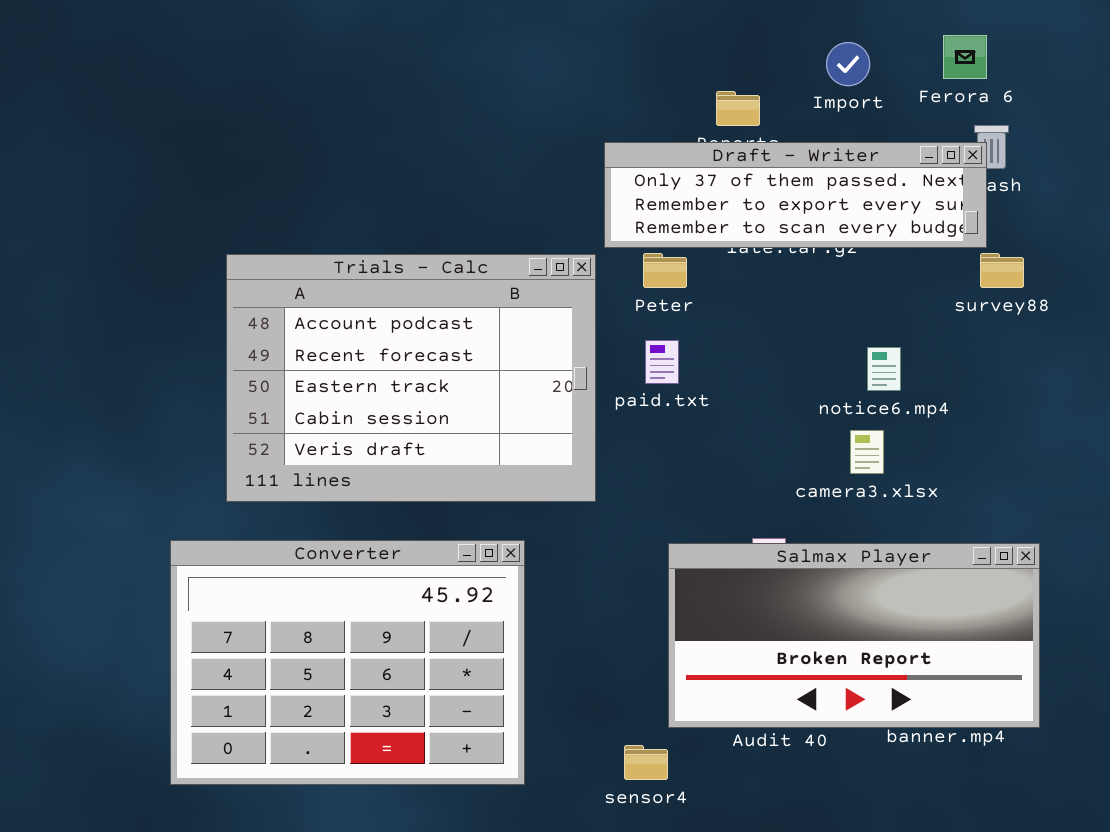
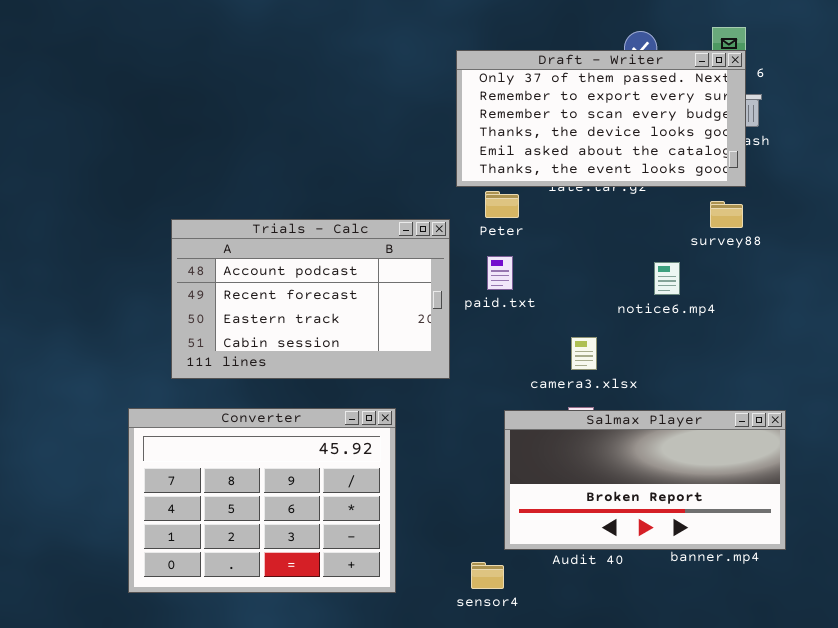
Draft - Writer: [604,142,987,248] -> [456,50,746,187], resized
survey88: [980,253,1024,288] -> [710,201,743,228], moved
Trials - Calc: [226,254,596,502] -> [171,219,450,379], resized
camera3.xlsx: [850,430,884,474] -> [571,337,597,370], moved

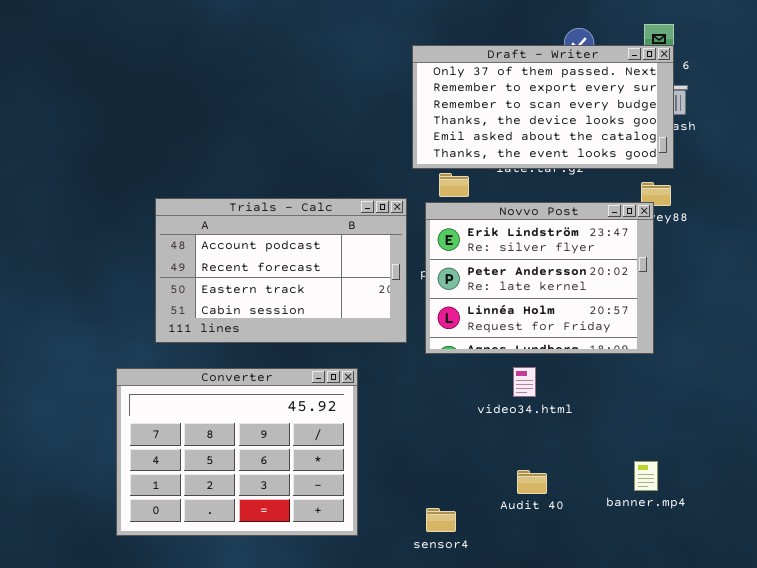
Novvo Post: none -> [425,202,654,354], opened
Salmax Player: [504,410,786,550] -> none, closed

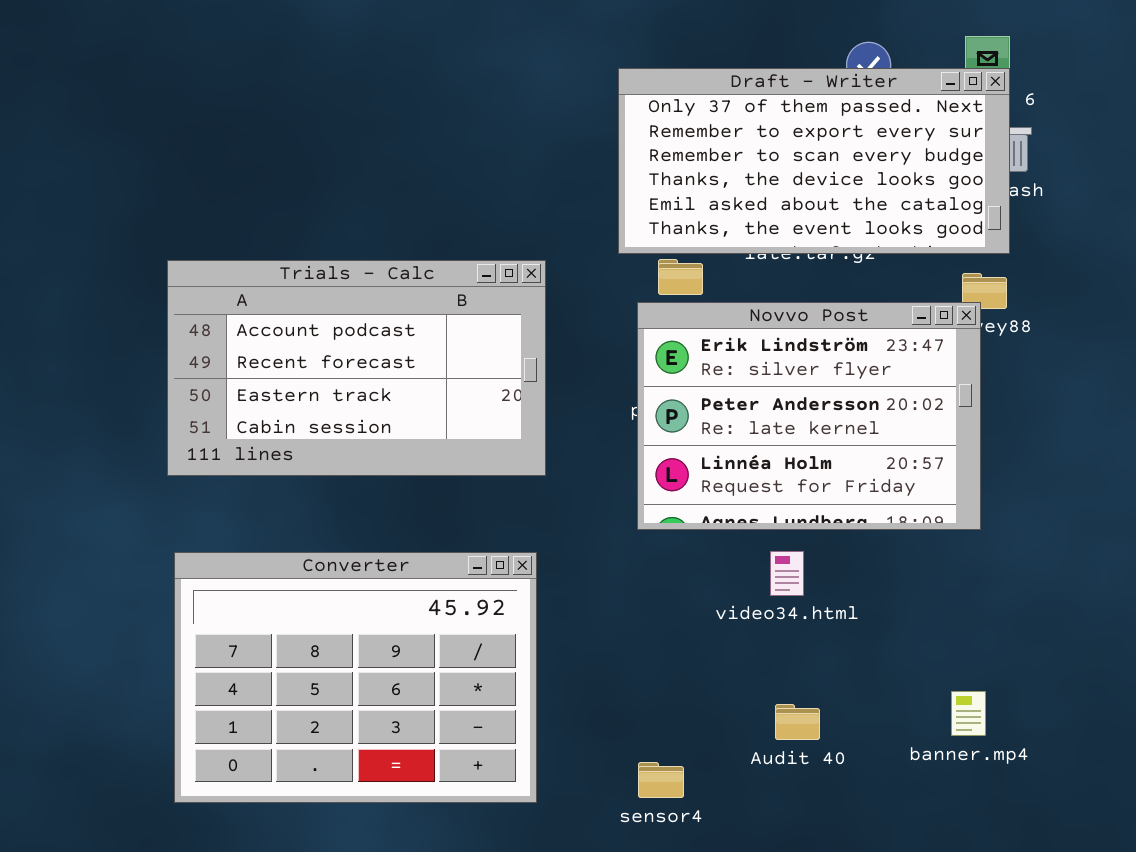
Trials - Calc: [155,198,407,343] -> [167,260,546,476], moved

